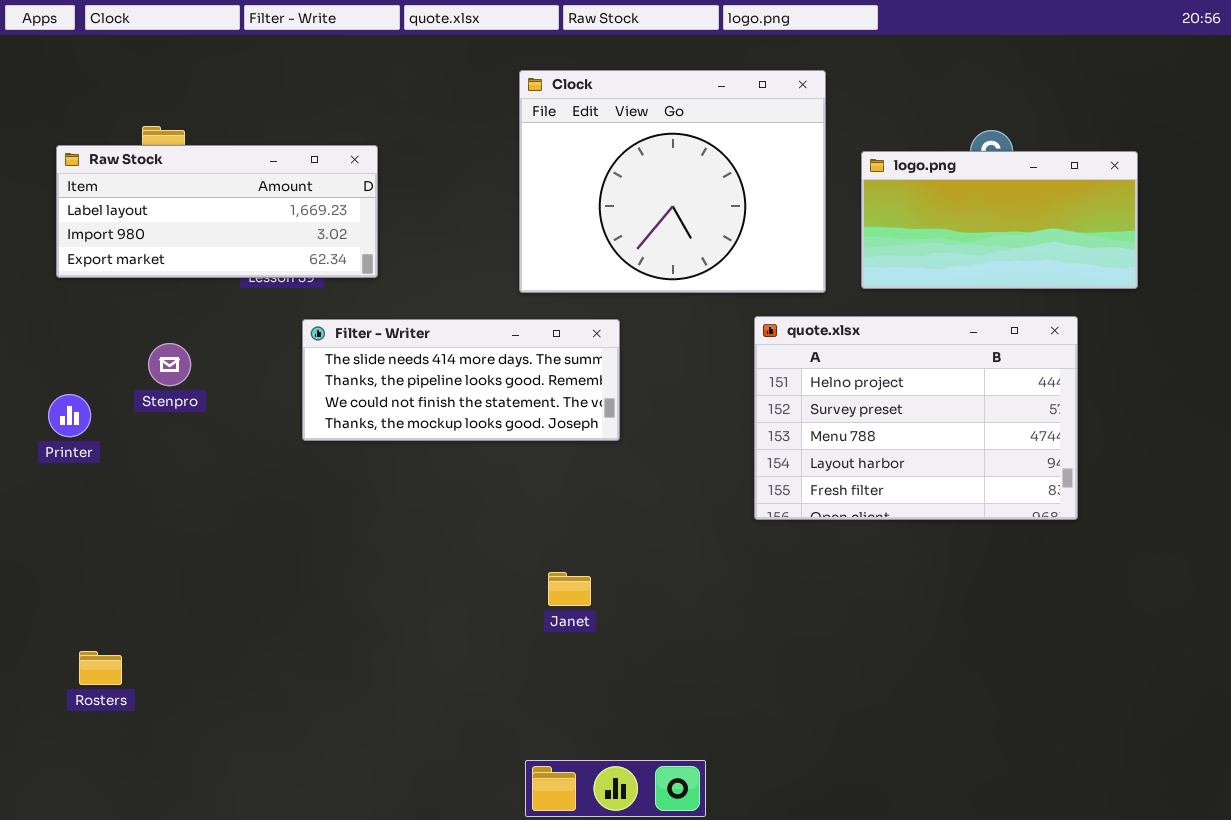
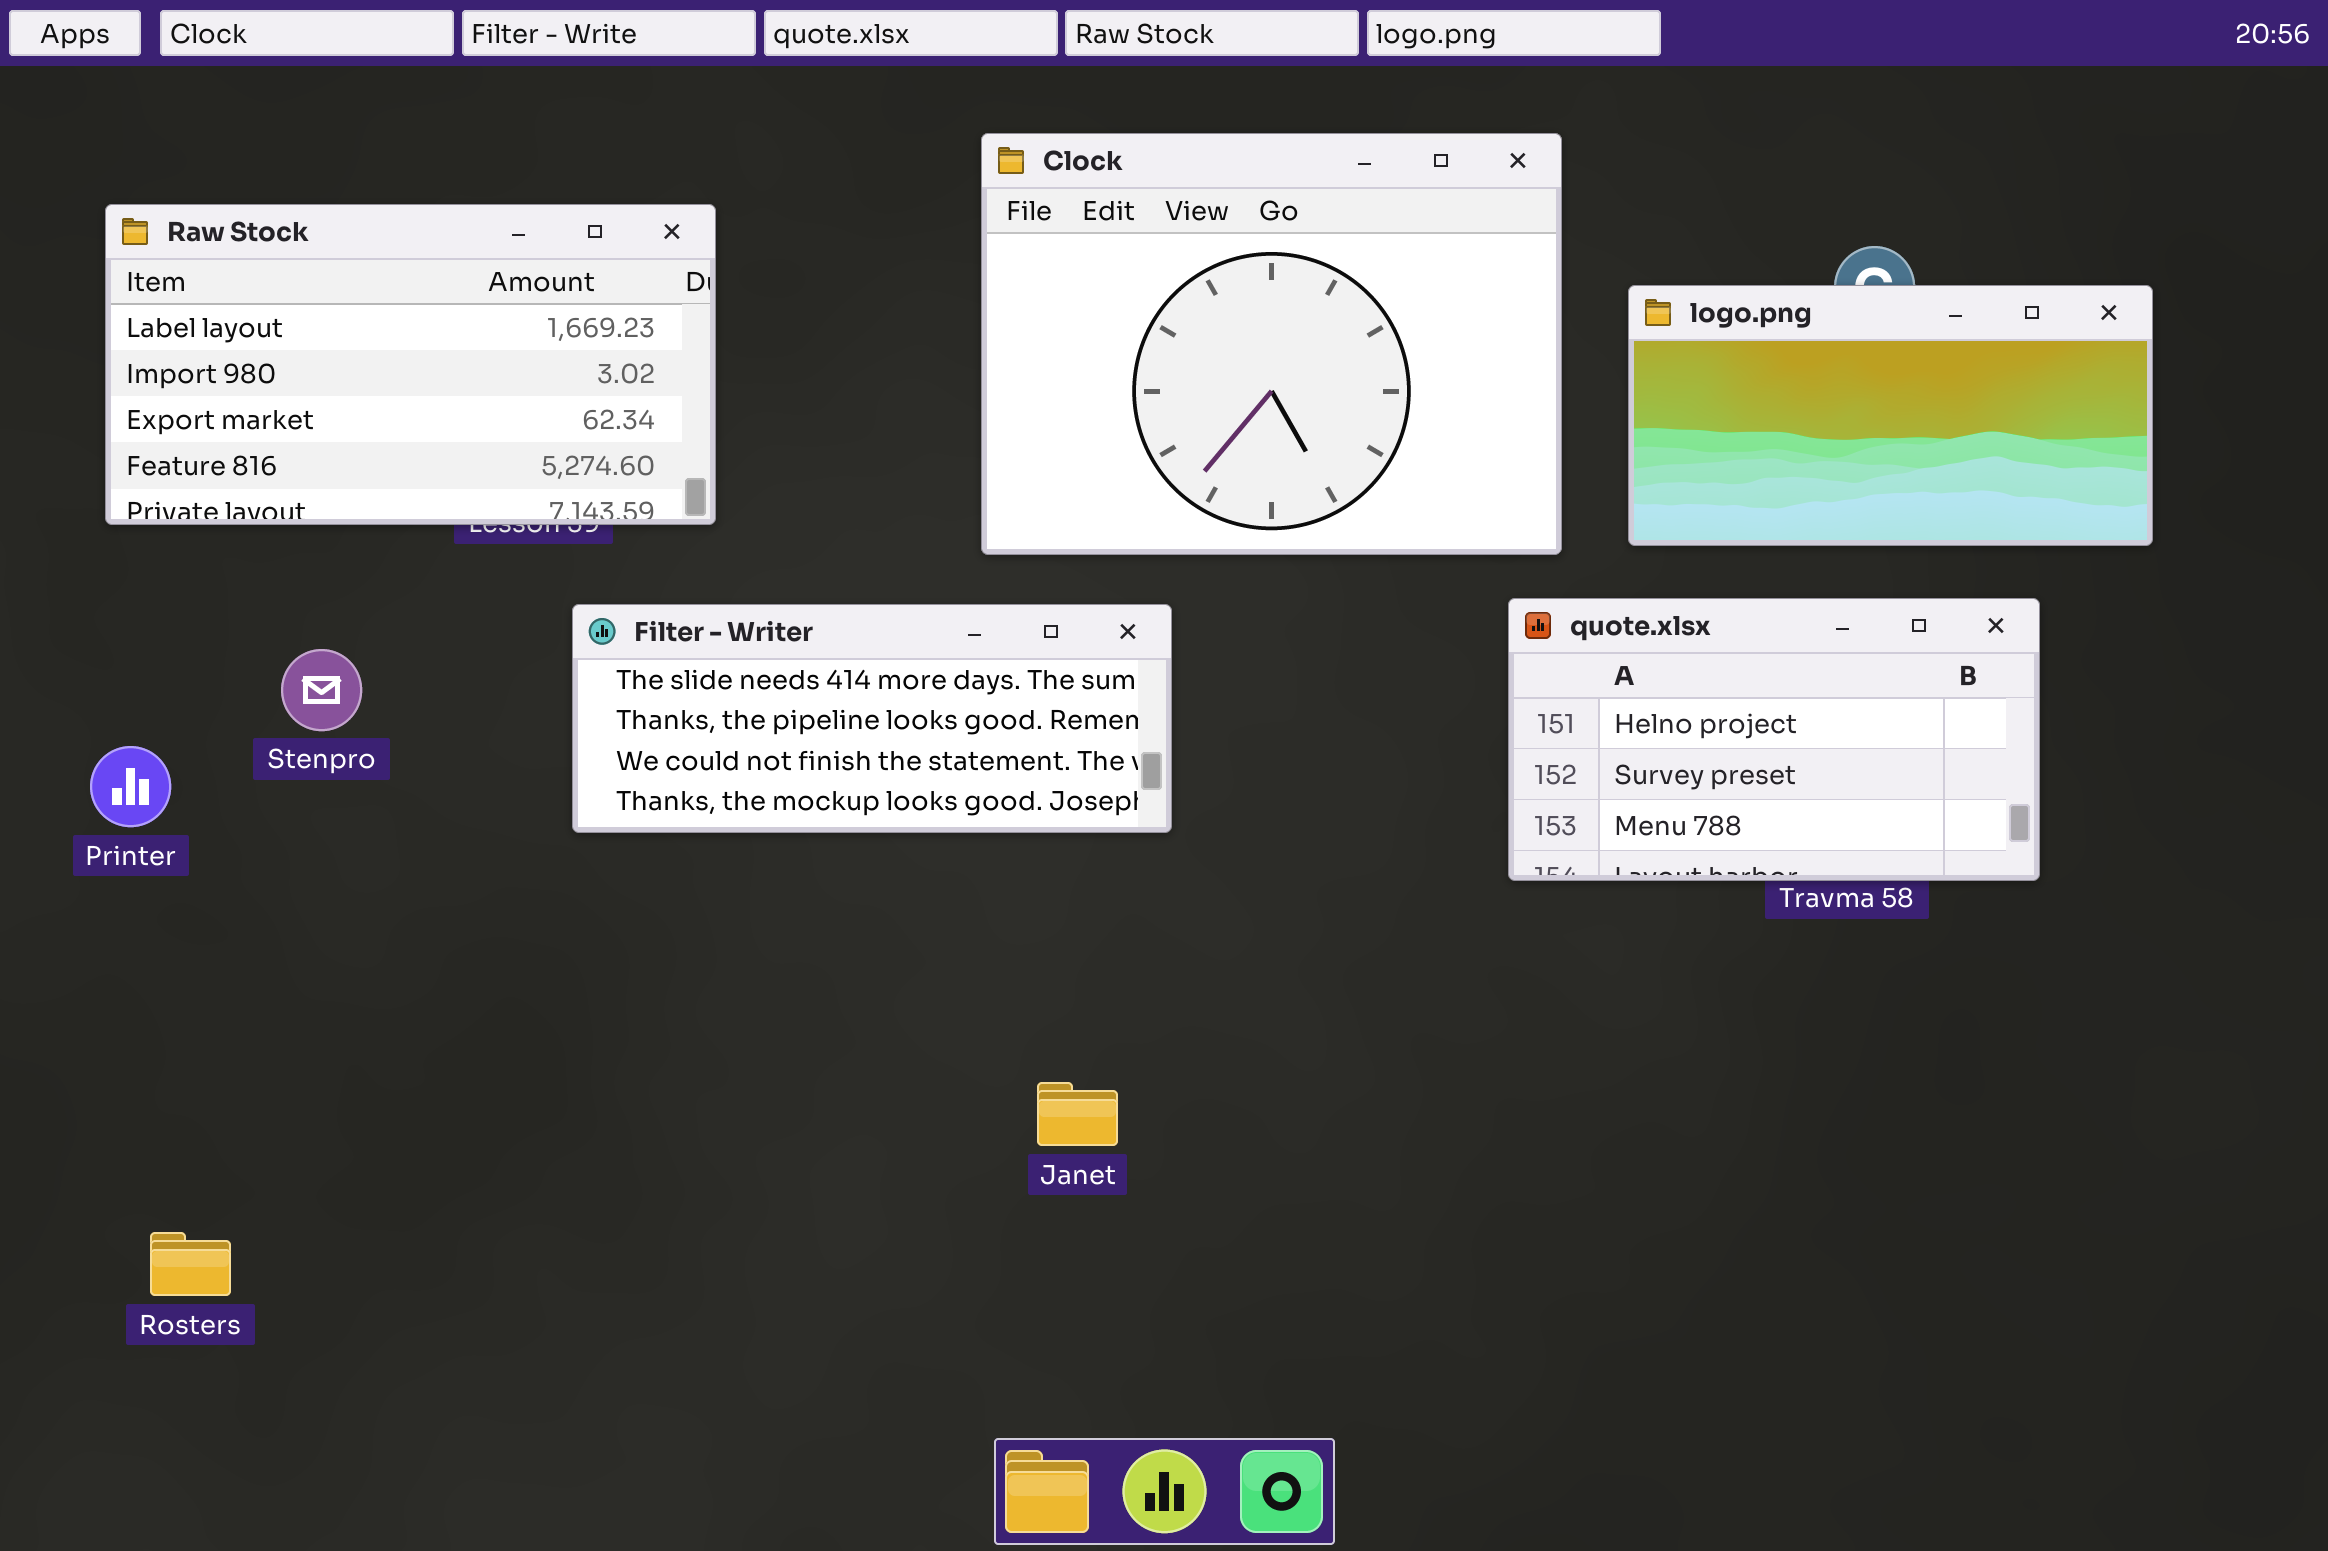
Raw Stock: [56,145,378,278] -> [105,204,716,525], resized
quote.xlsx: [754,316,1078,520] -> [1508,598,2040,881], resized

